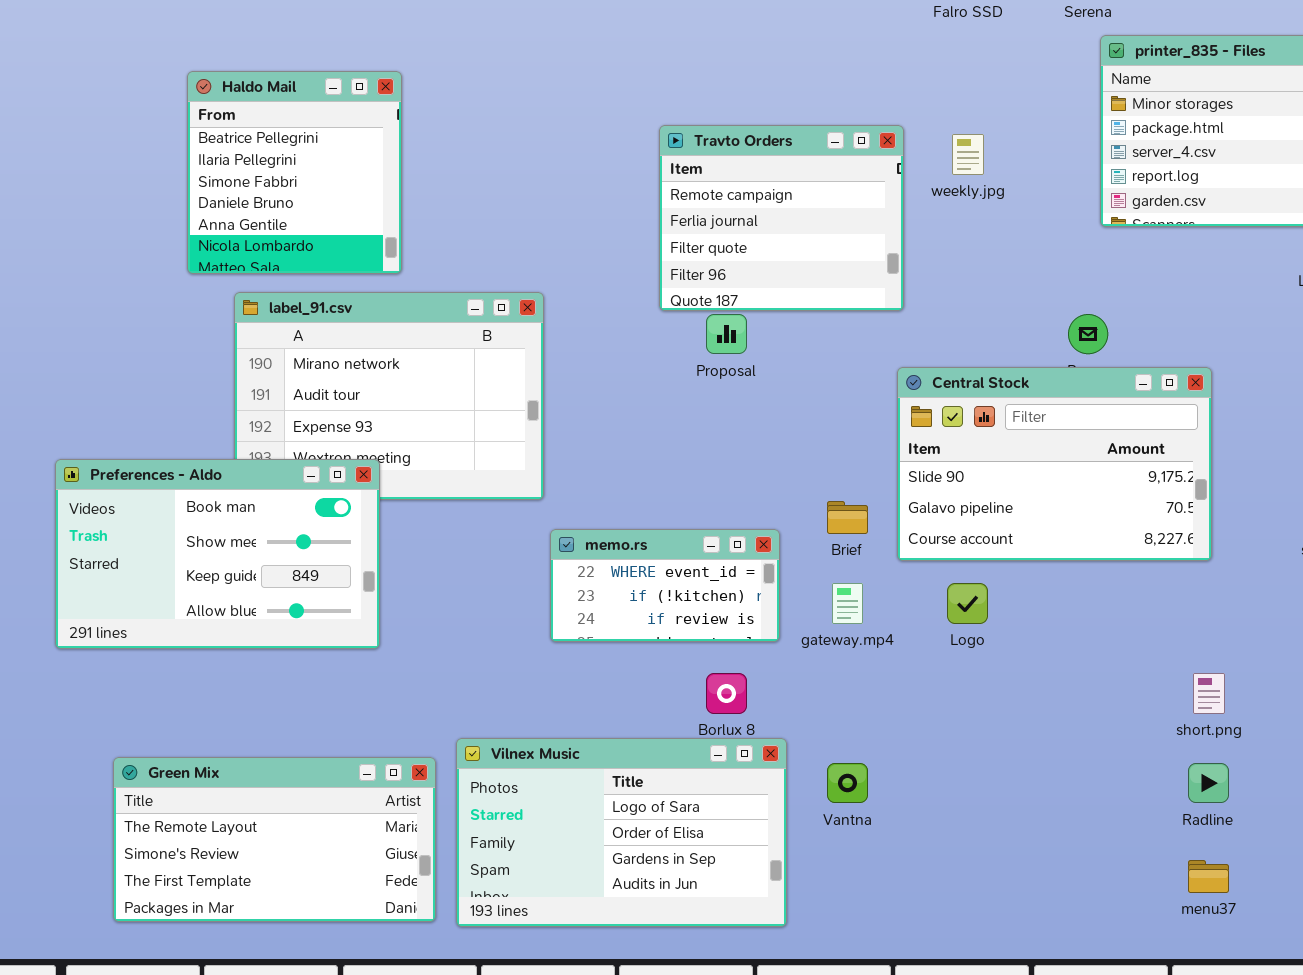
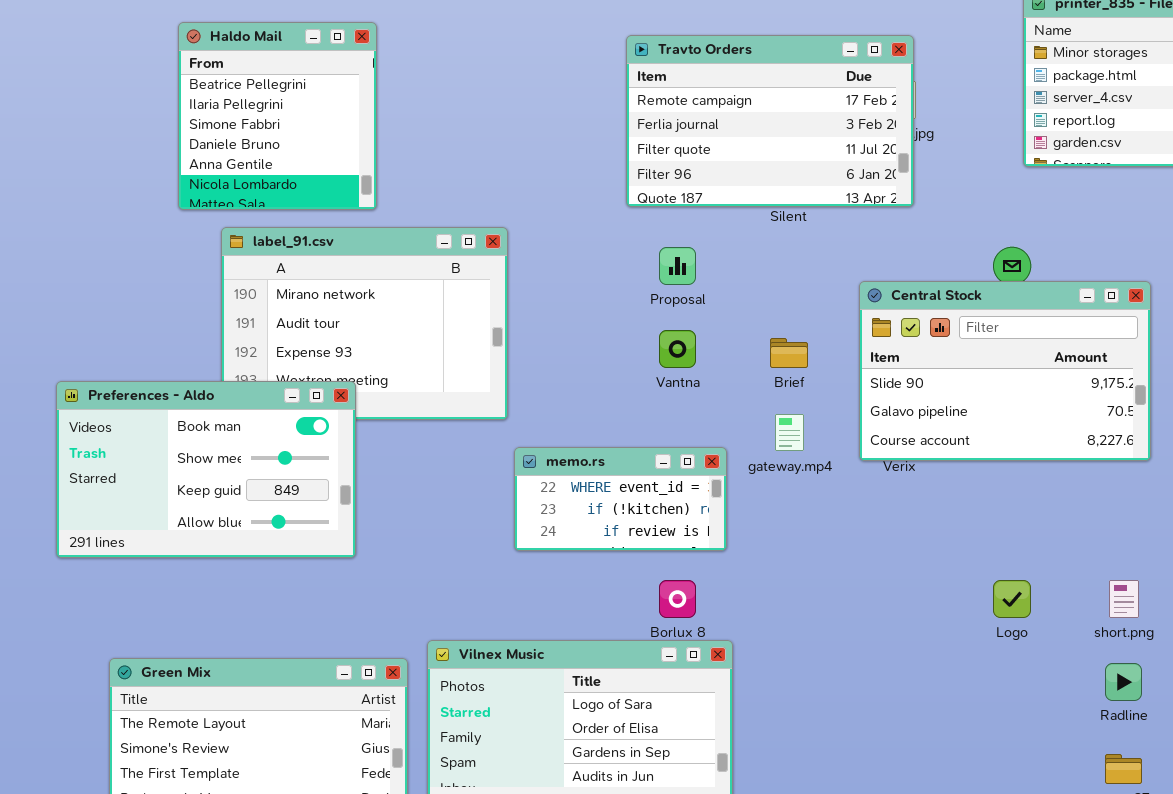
Travto Orders: [659,125,904,311] -> [626,35,914,207], moved, resized
Central Stock: [897,367,1212,561] -> [859,281,1151,461], moved
Brief: [827,501,868,534] -> [770,338,808,368], moved
gateway.mp4: [832,583,863,624] -> [775,414,804,451], moved
Logo: [947,583,988,624] -> [993,580,1031,618], moved
Vantna: [827,763,868,803] -> [659,330,696,368], moved

